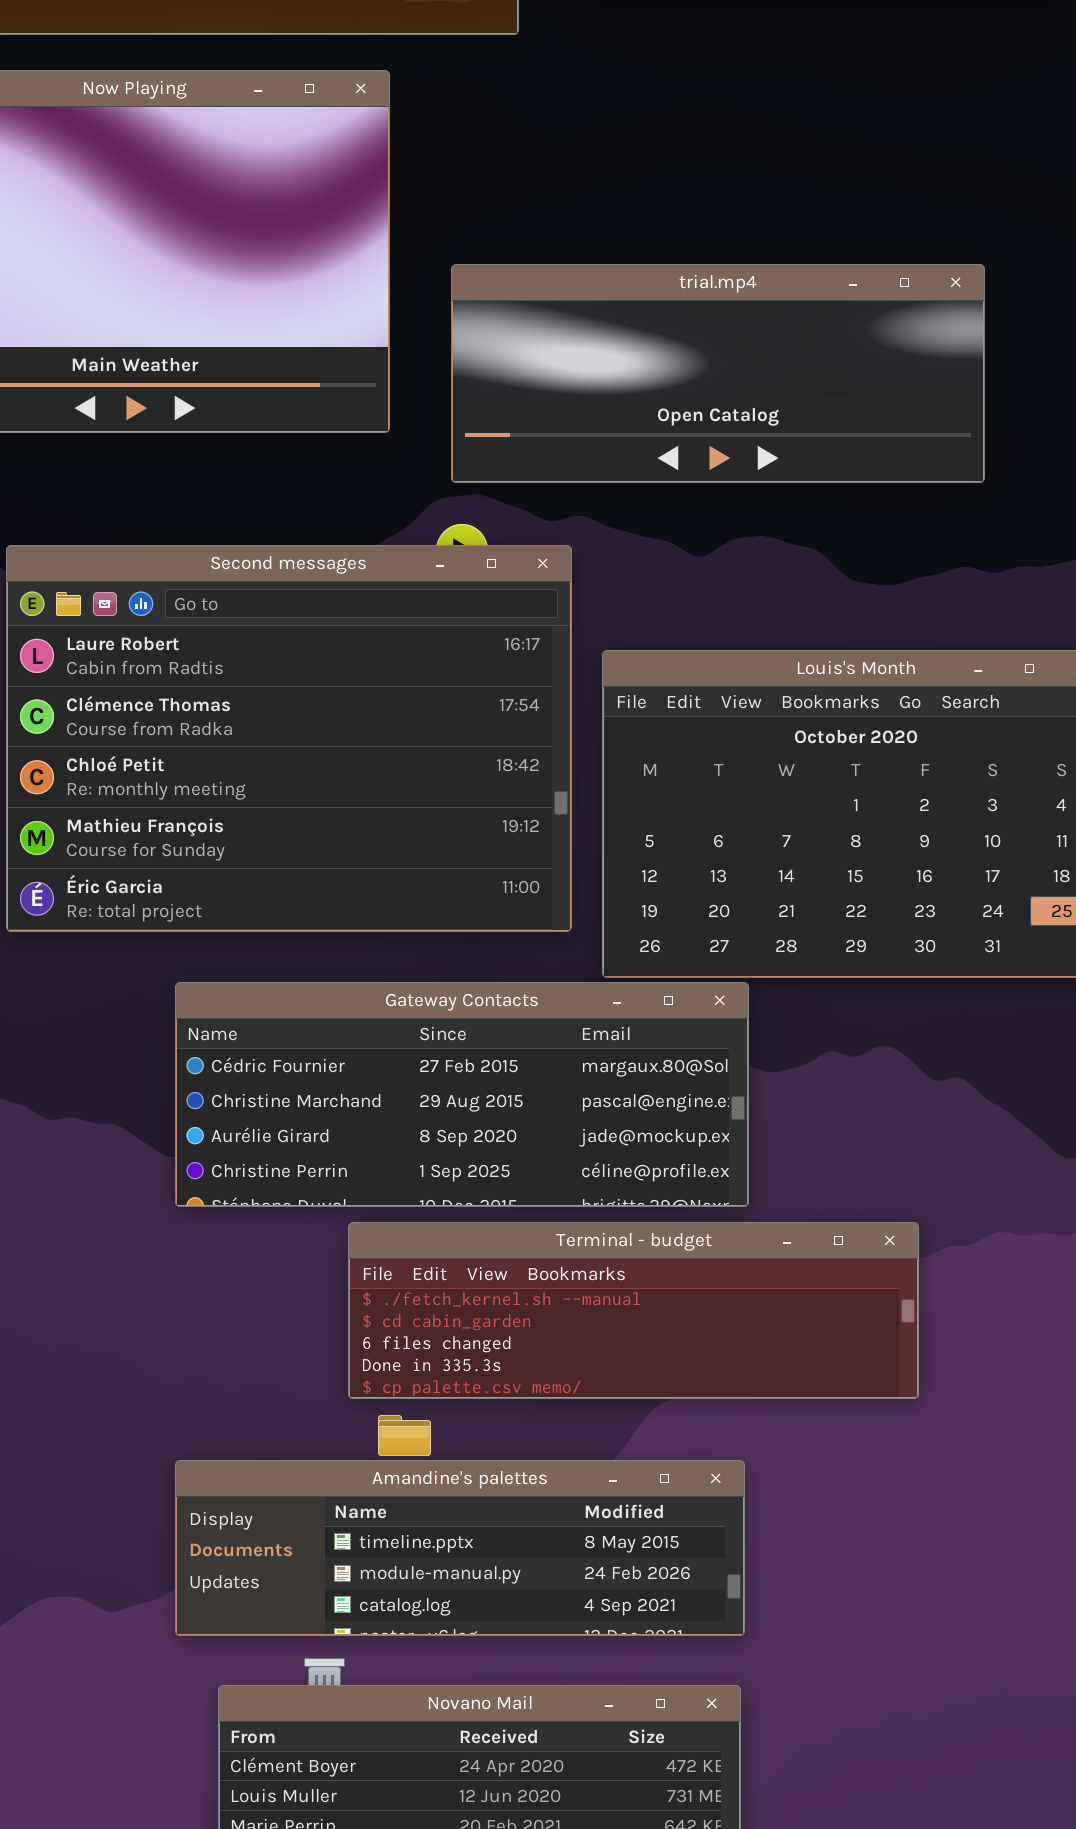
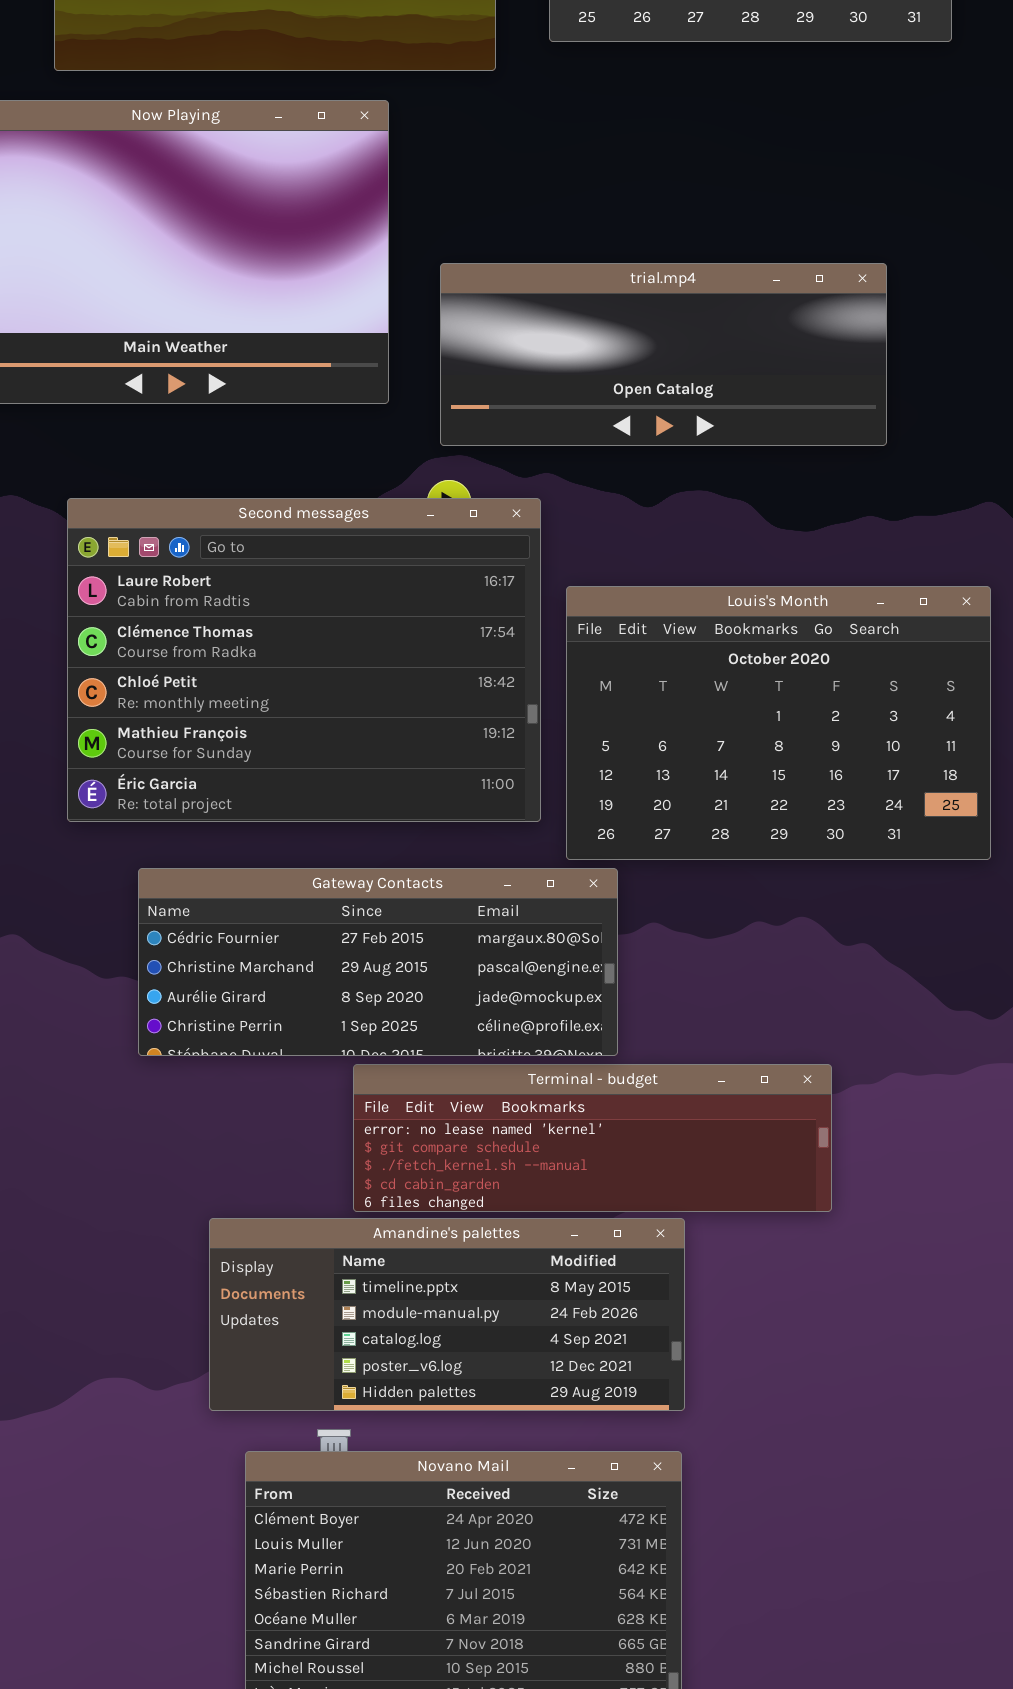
Gateway Contacts: [175,982,749,1207] -> [138,868,618,1056], moved
Terminal - budget: [348,1222,919,1399] -> [353,1064,832,1212], scrolled up 2 rows
Amandine's palettes: [175,1460,745,1636] -> [209,1218,685,1411], resized

